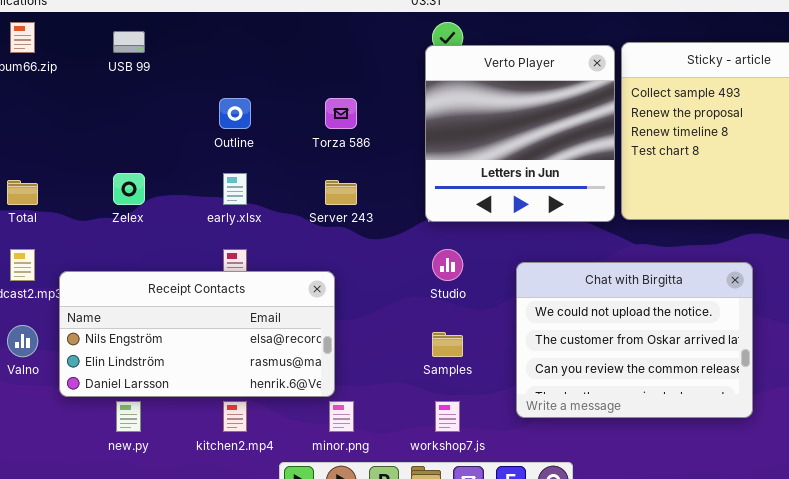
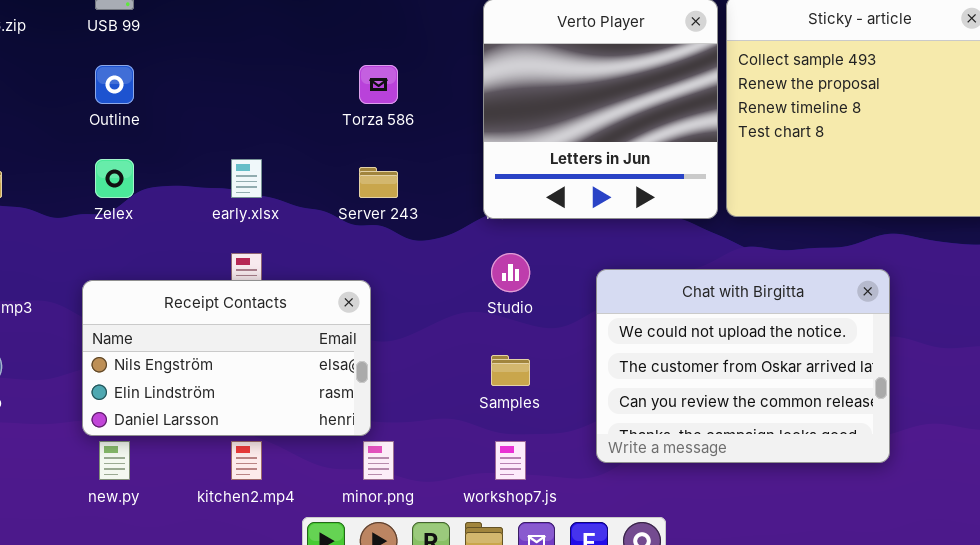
Outline: [219,98,251,129] -> [95,65,134,104], moved
Receipt Contacts: [59,271,335,397] -> [82,280,371,436], resized

